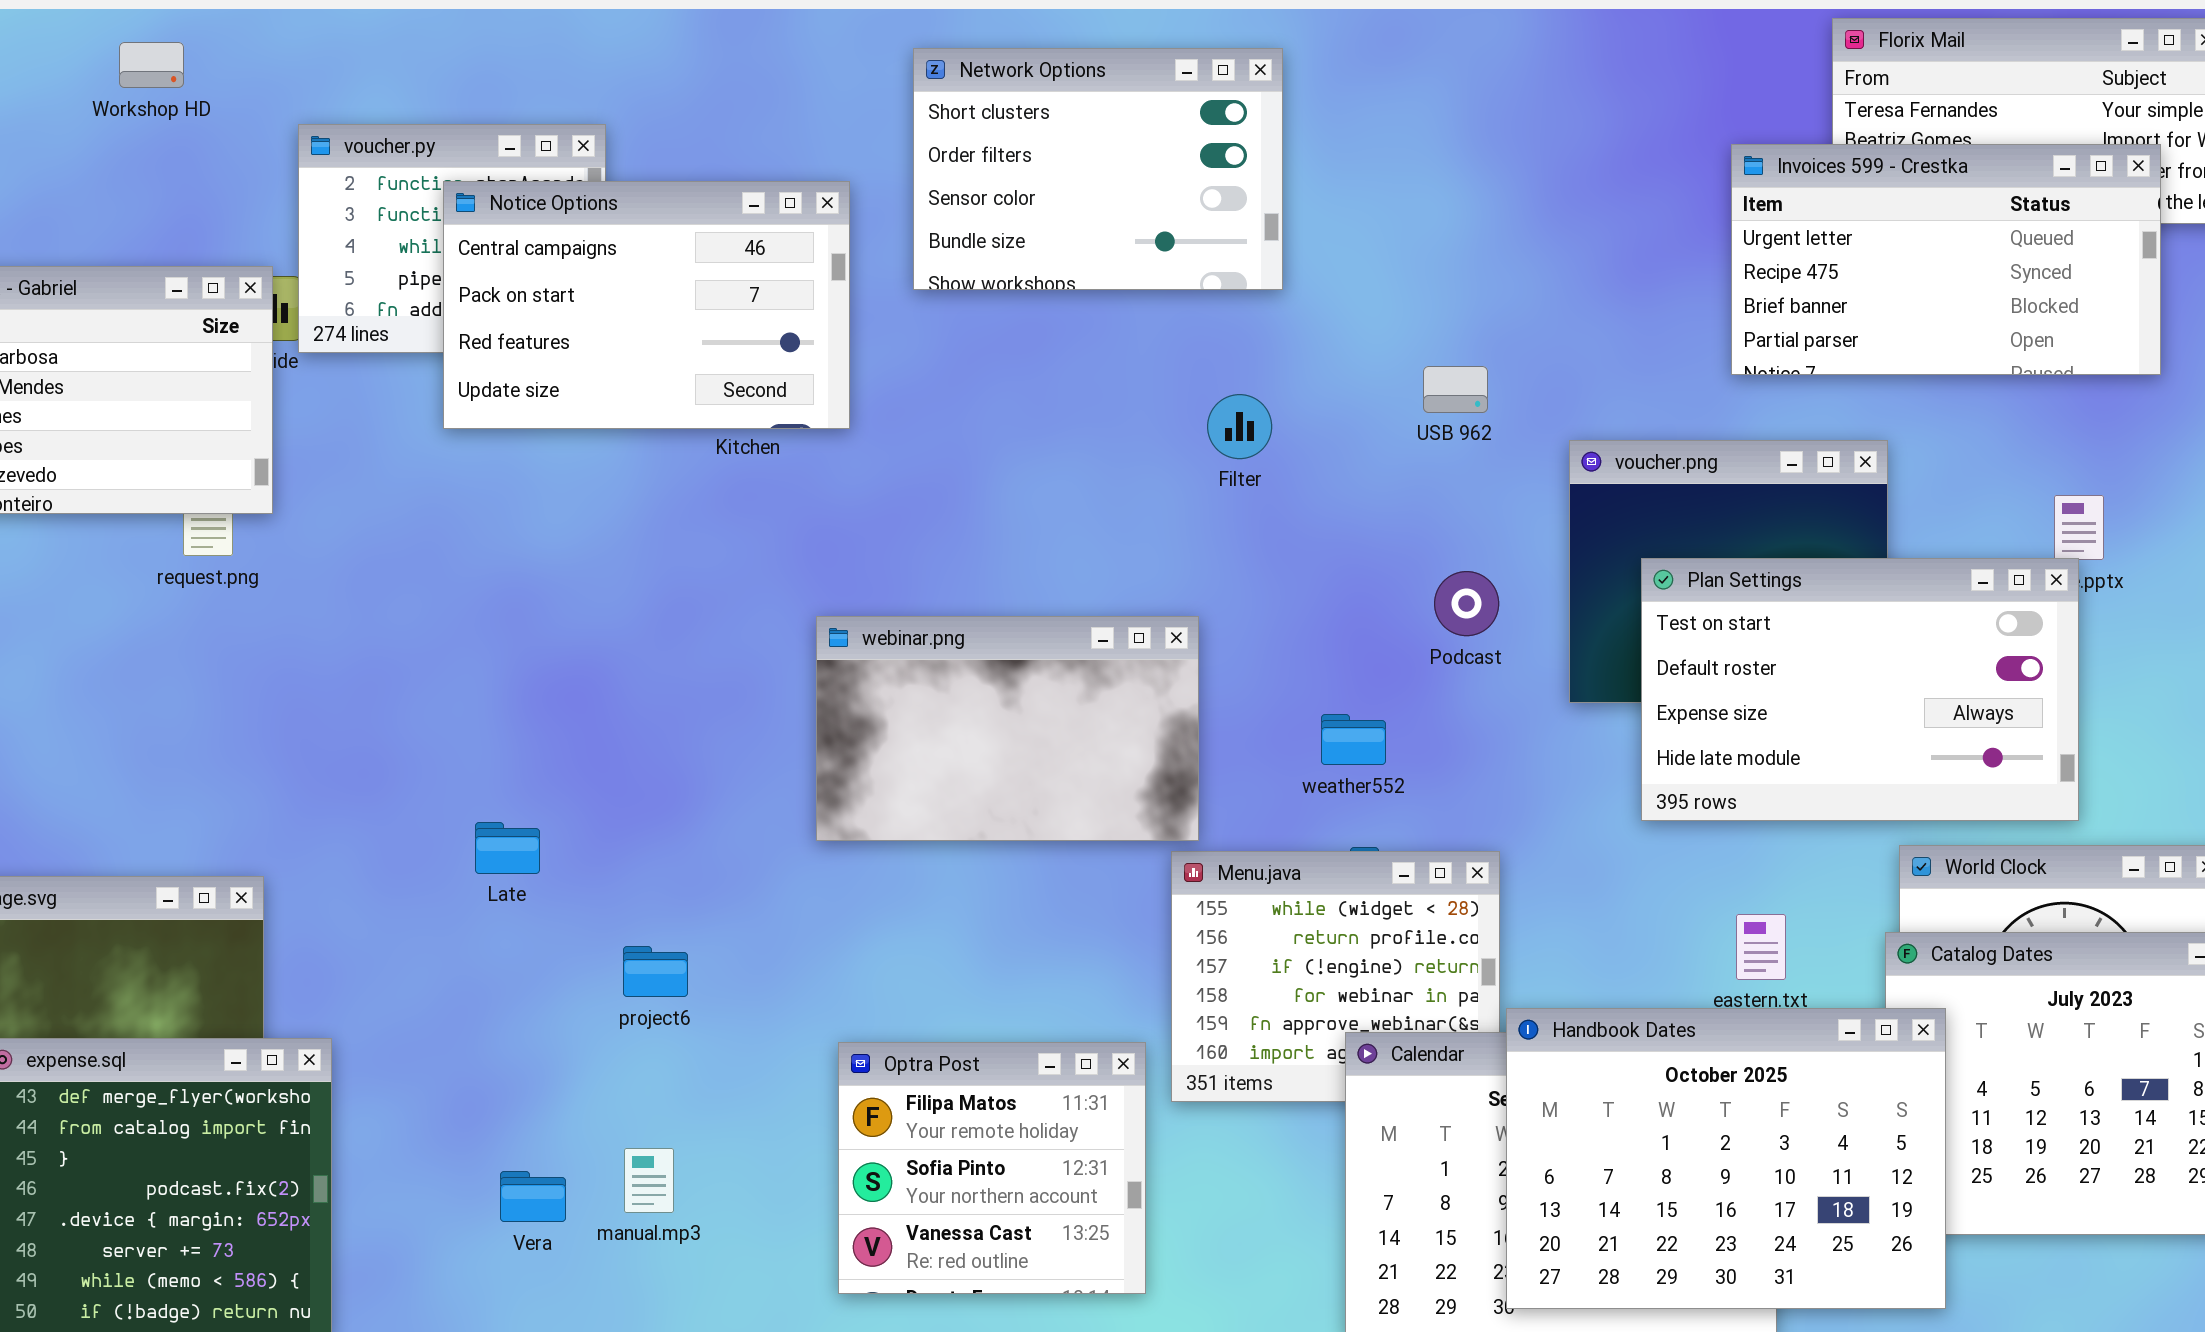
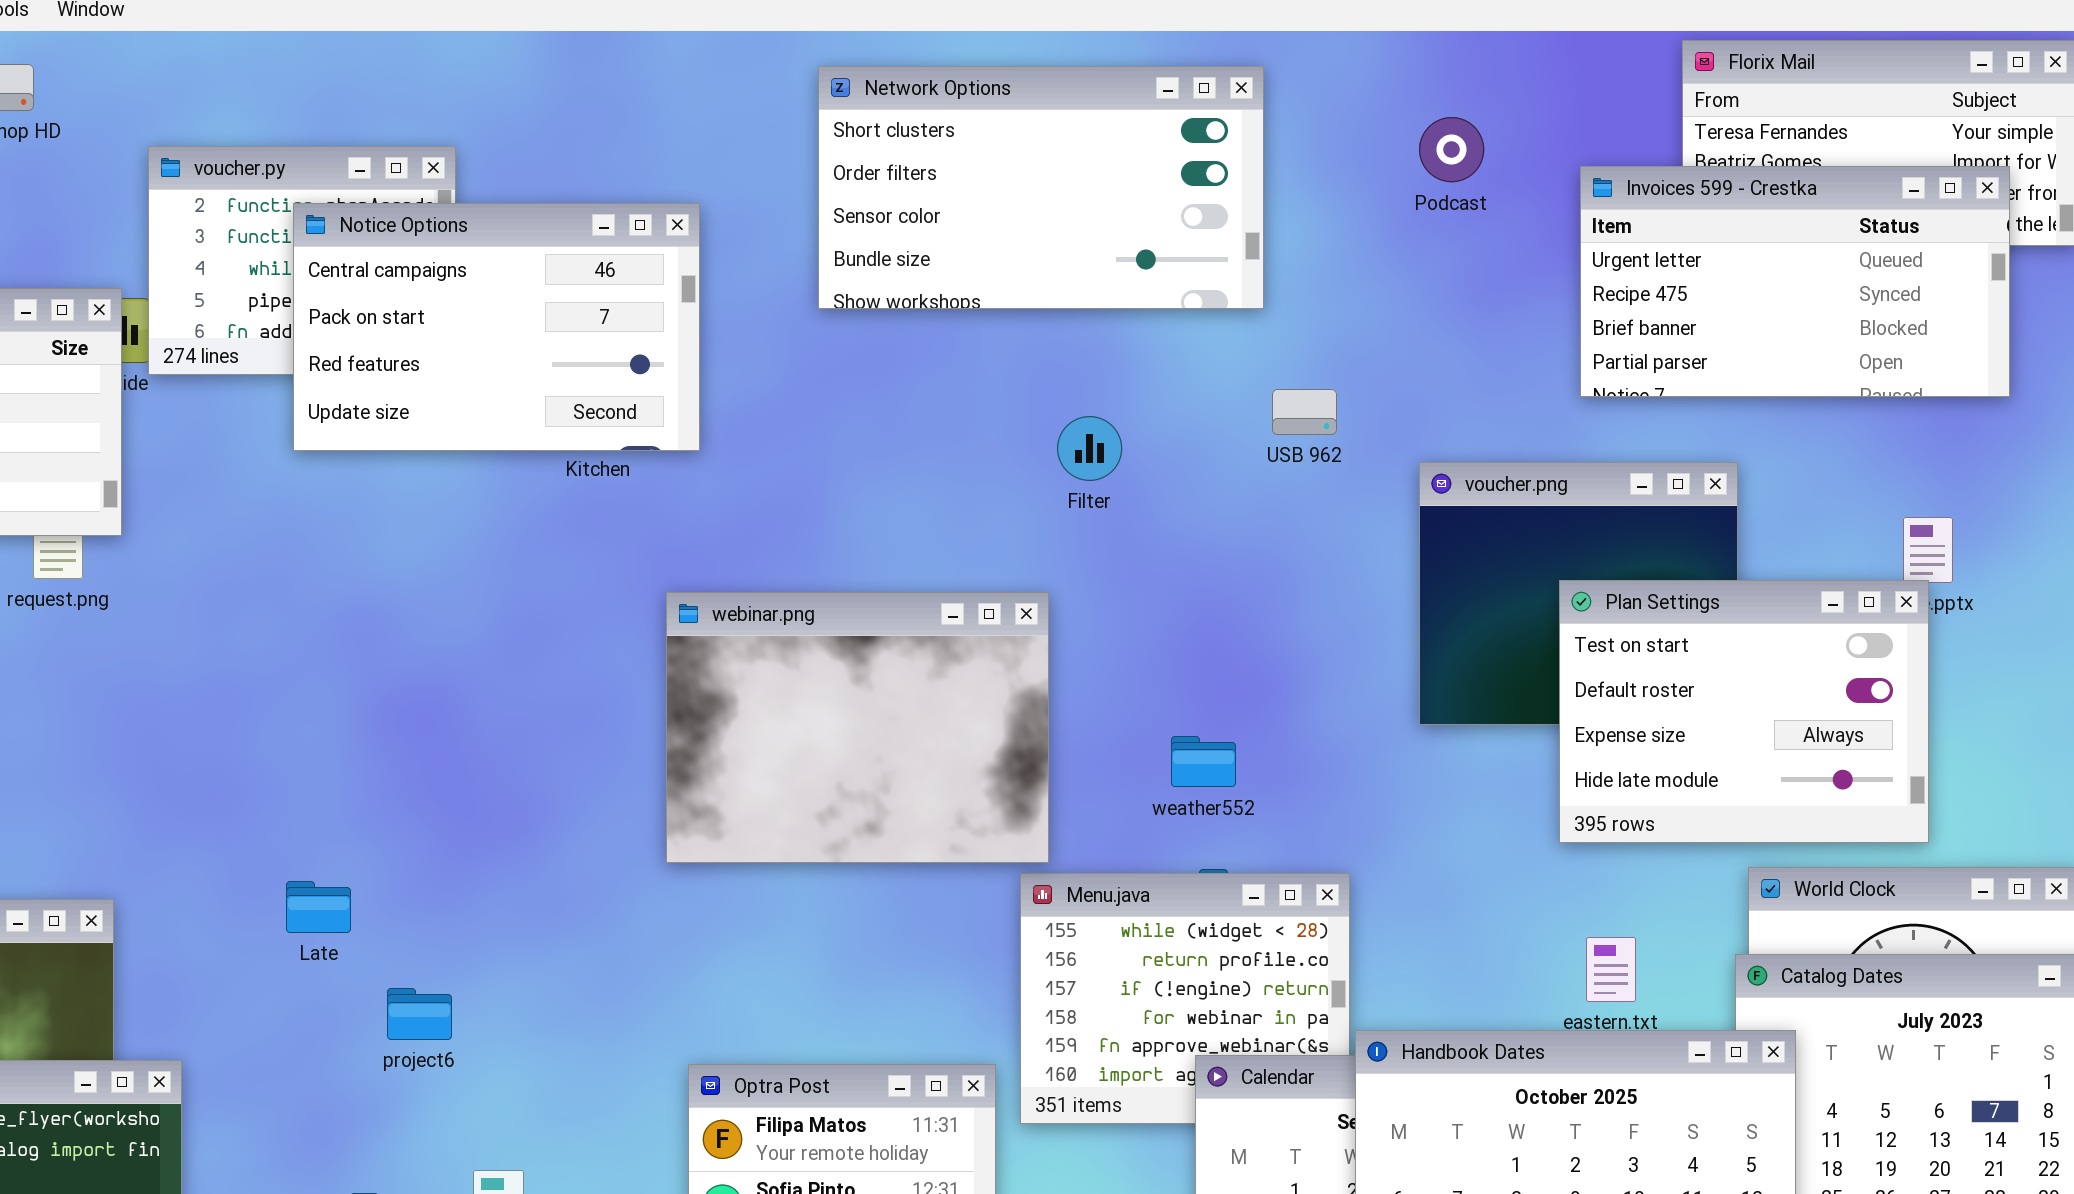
Network Options: [913,48,1283,290] -> [818,66,1264,309], moved, resized
Plan Settings: [1641,558,2079,821] -> [1559,580,1929,843], resized
Podcast: [1434,571,1499,636] -> [1419,117,1484,182], moved
webinar.png: [816,616,1199,841] -> [666,592,1049,863], resized
Late: [475,822,540,874] -> [286,881,351,933], moved
project6: [623,946,688,997] -> [387,988,452,1040], moved

